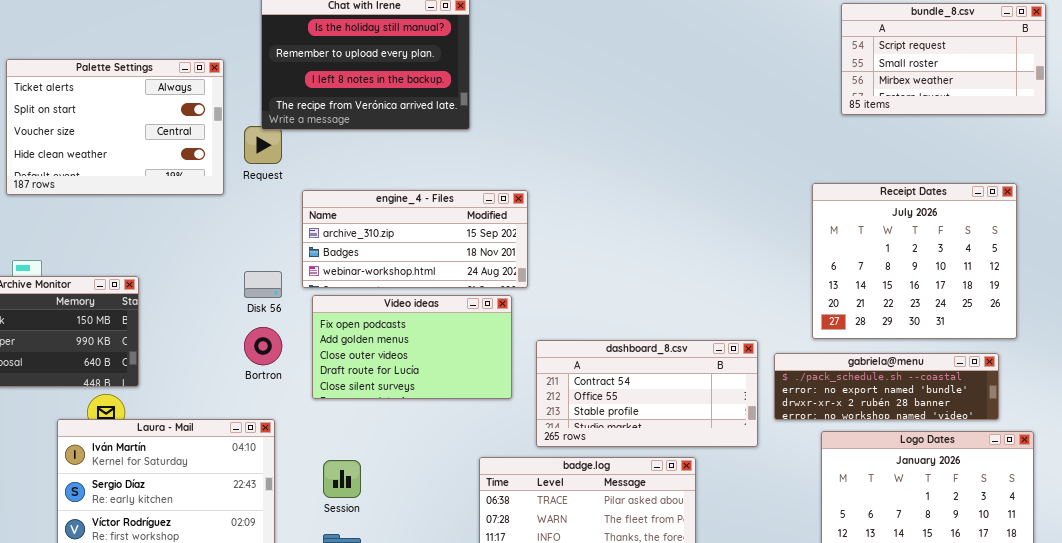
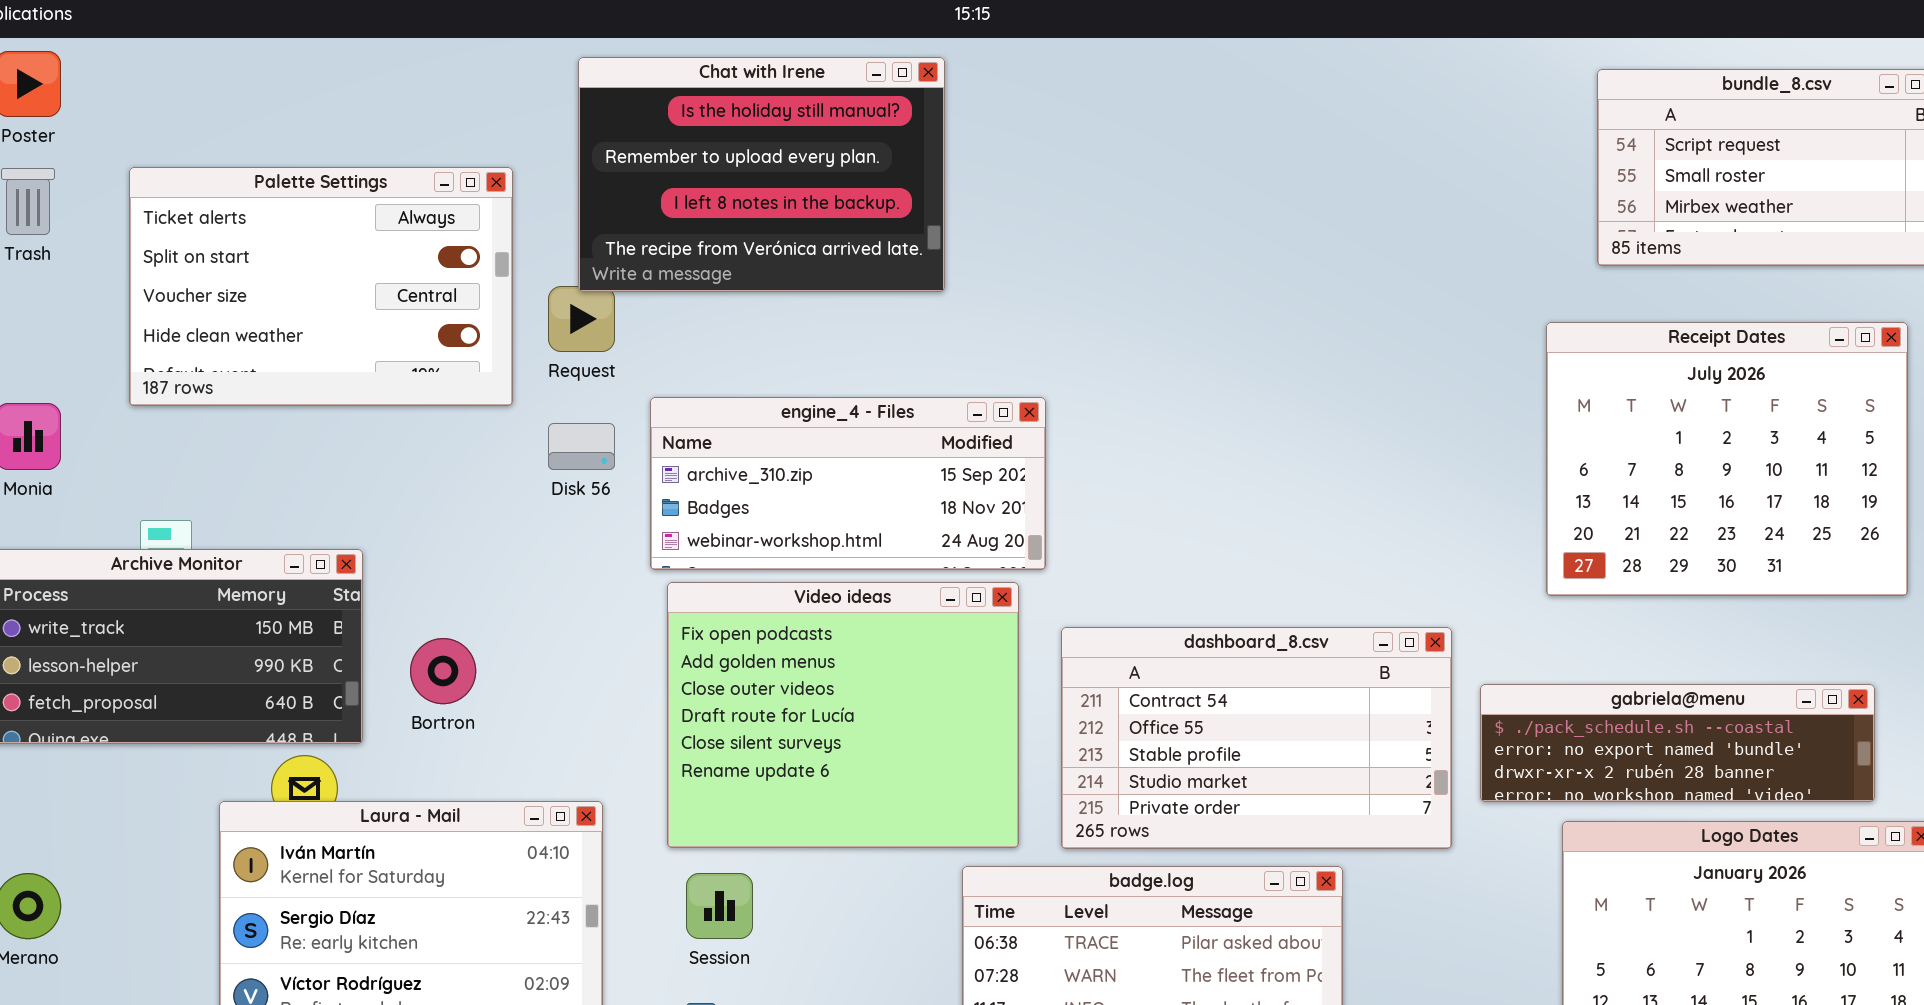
Receipt Dates: [812,183,1017,339] -> [1546,322,1908,596], moved
Disk 56: [244,271,282,298] -> [548,423,615,470], moved
Video ideas: [312,295,512,399] -> [667,582,1019,848], resized
Bortron: [244,327,282,365] -> [410,638,476,704], moved
dashboard_8.csv: [536,340,758,447] -> [1061,627,1452,849], resized

